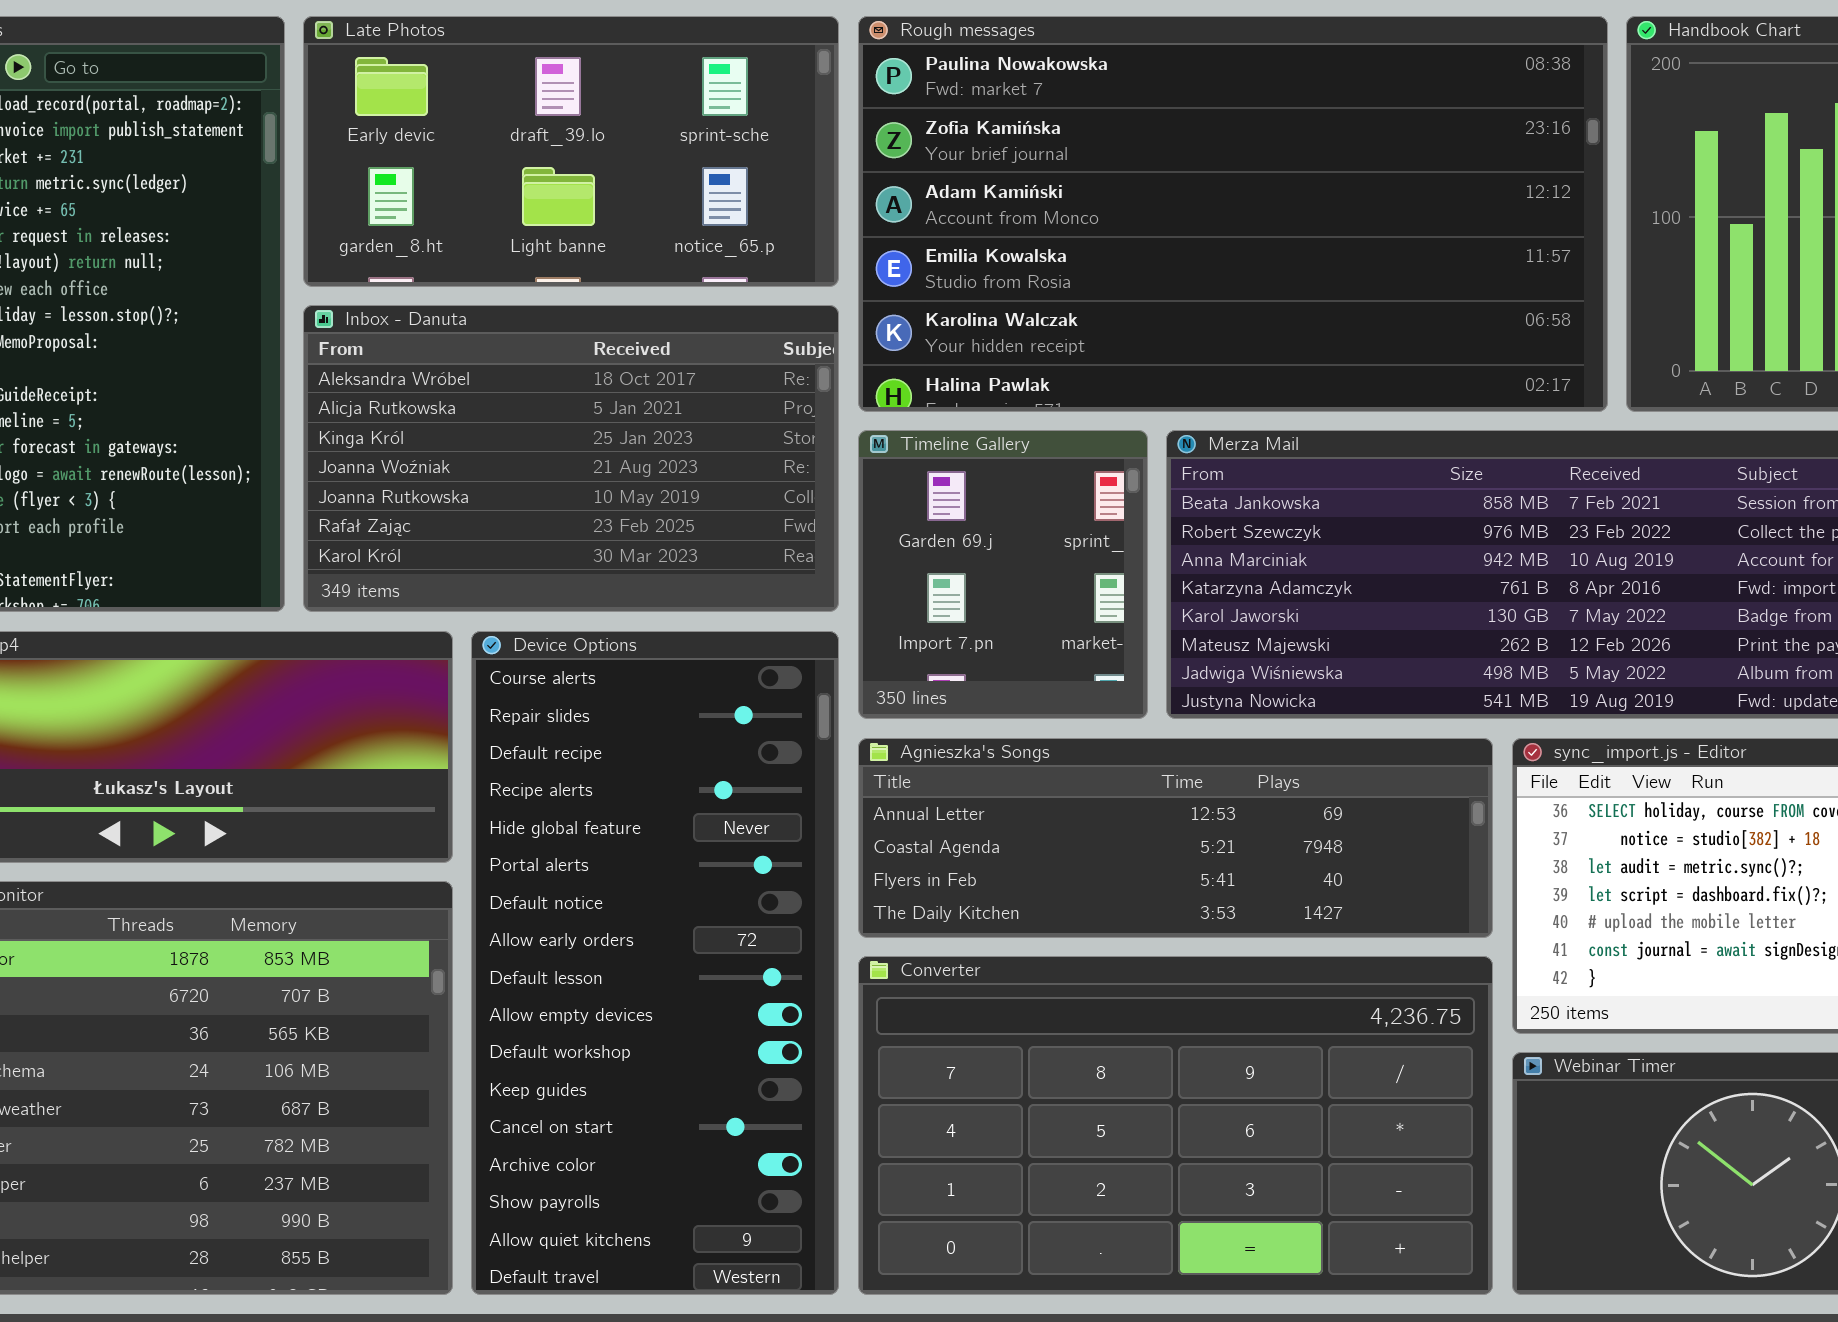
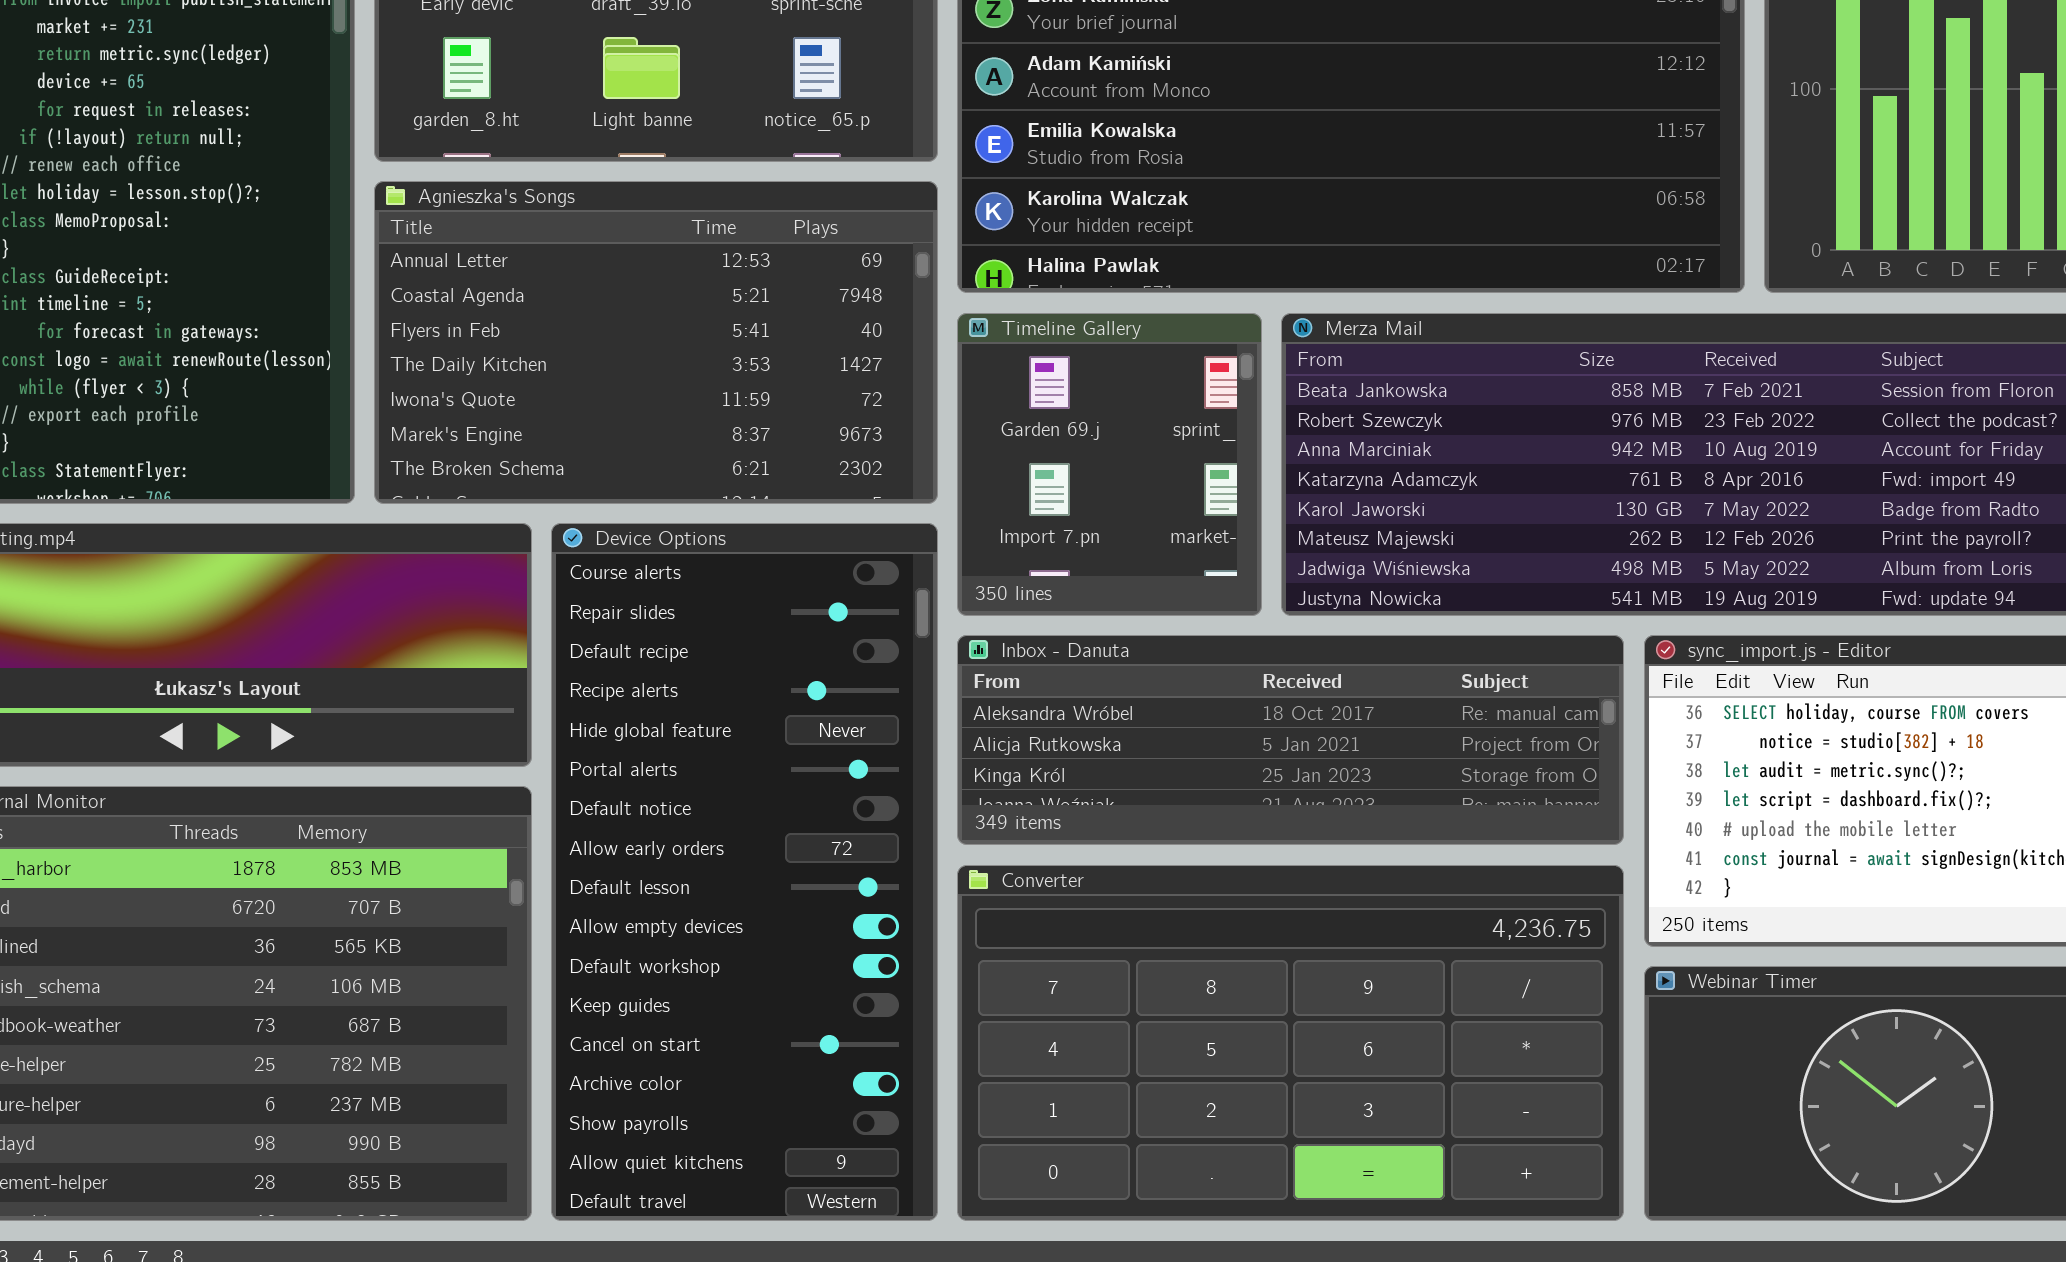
Inbox - Danuta: [303,305,839,612] -> [957,635,1624,845], moved, resized
Agnieszka's Songs: [858,738,1493,938] -> [374,181,938,504], moved, resized

